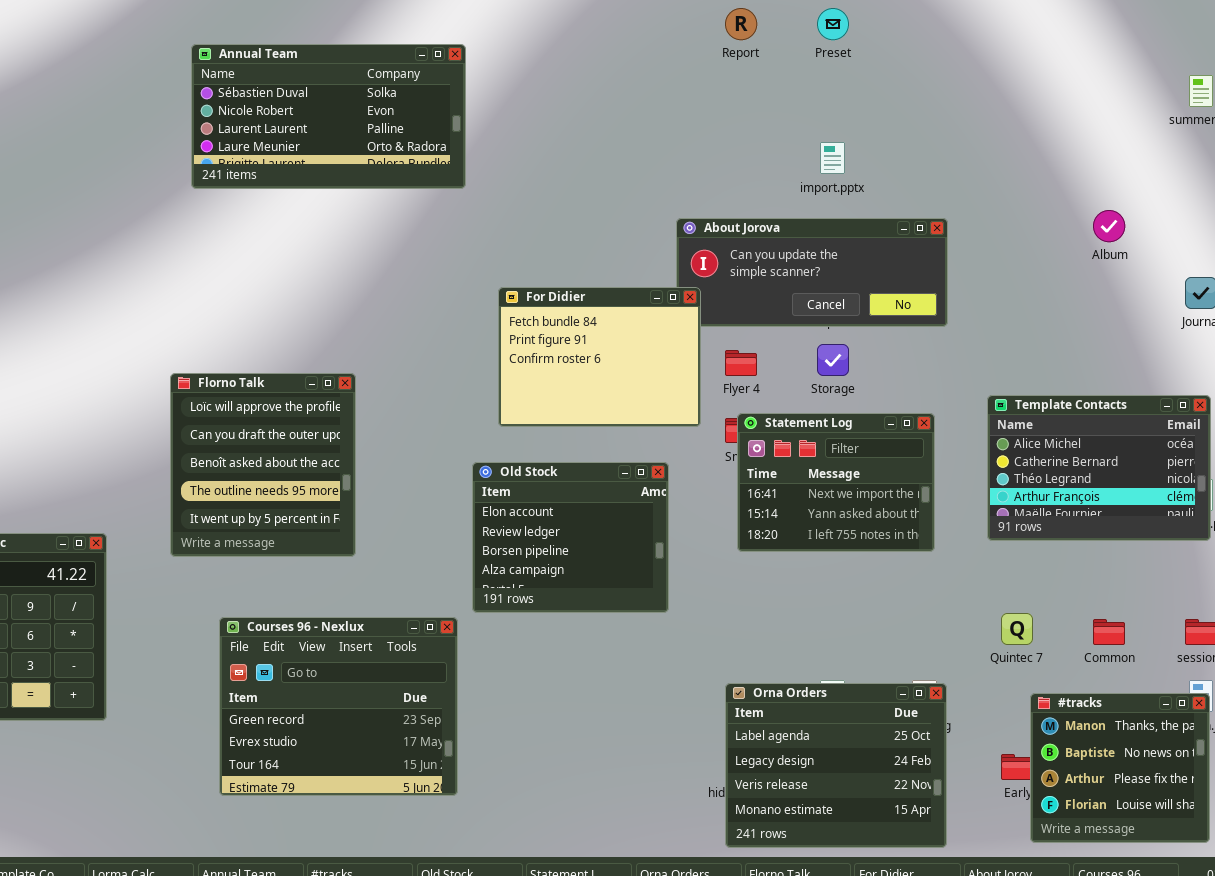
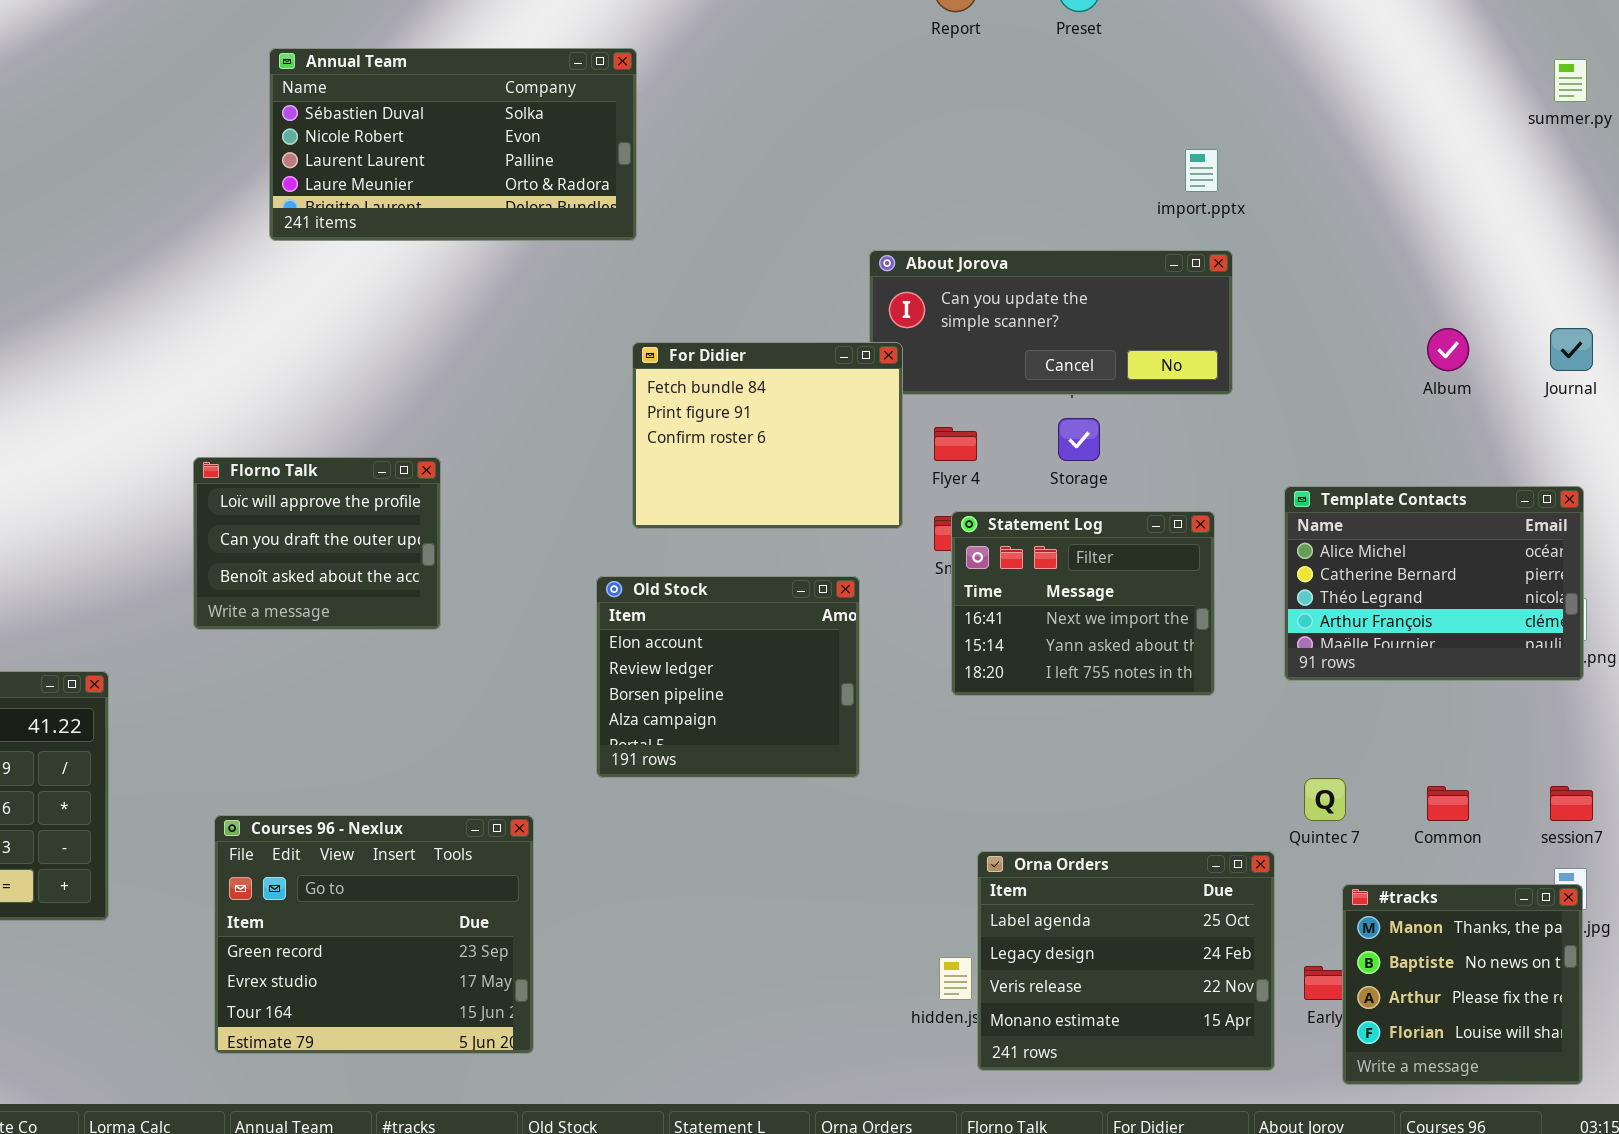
Annual Team: [191,44,466,189] -> [269,48,637,241], moved
import.pptx: [820,142,845,174] -> [1185,149,1218,192], moved
Album: [1093,210,1125,242] -> [1427,328,1469,371], moved
Florno Talk: [170,373,356,557] -> [193,457,441,630], resized
Courses 96 - Nexlux: [219,617,458,796] -> [214,815,534,1054], moved
Orna Orders: [725,683,947,848] -> [977,851,1275,1071], moved

